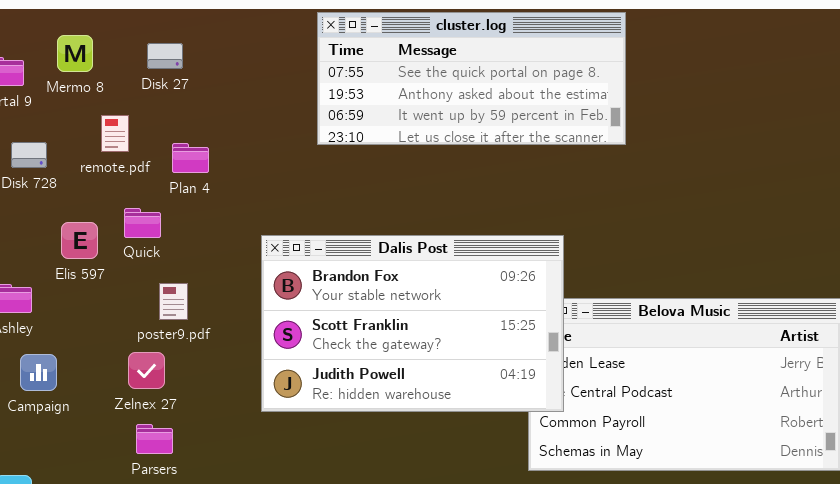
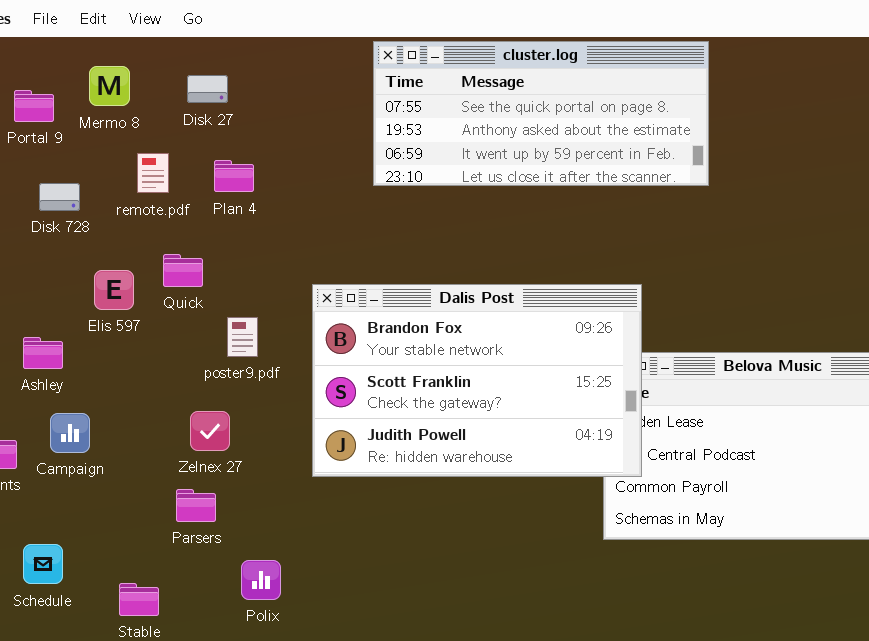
Plan 4: [172,143,209,173] -> [214,160,254,192], moved
poster9.pdf: [159,283,188,320] -> [227,317,258,357], moved
Zelnex 27: [128,352,165,389] -> [190,411,230,451], moved

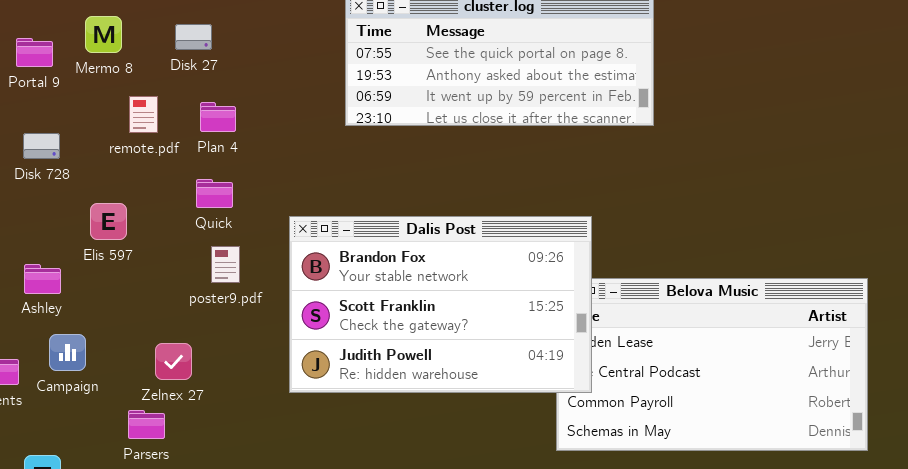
Disk 728: [39,183,80,211] -> [23,133,60,159], moved
Quick: [163,254,203,287] -> [196,179,233,208], moved
Zelnex 27: [190,411,230,451] -> [155,343,192,380], moved
Parsers: [176,489,216,522] -> [128,410,165,439], moved

